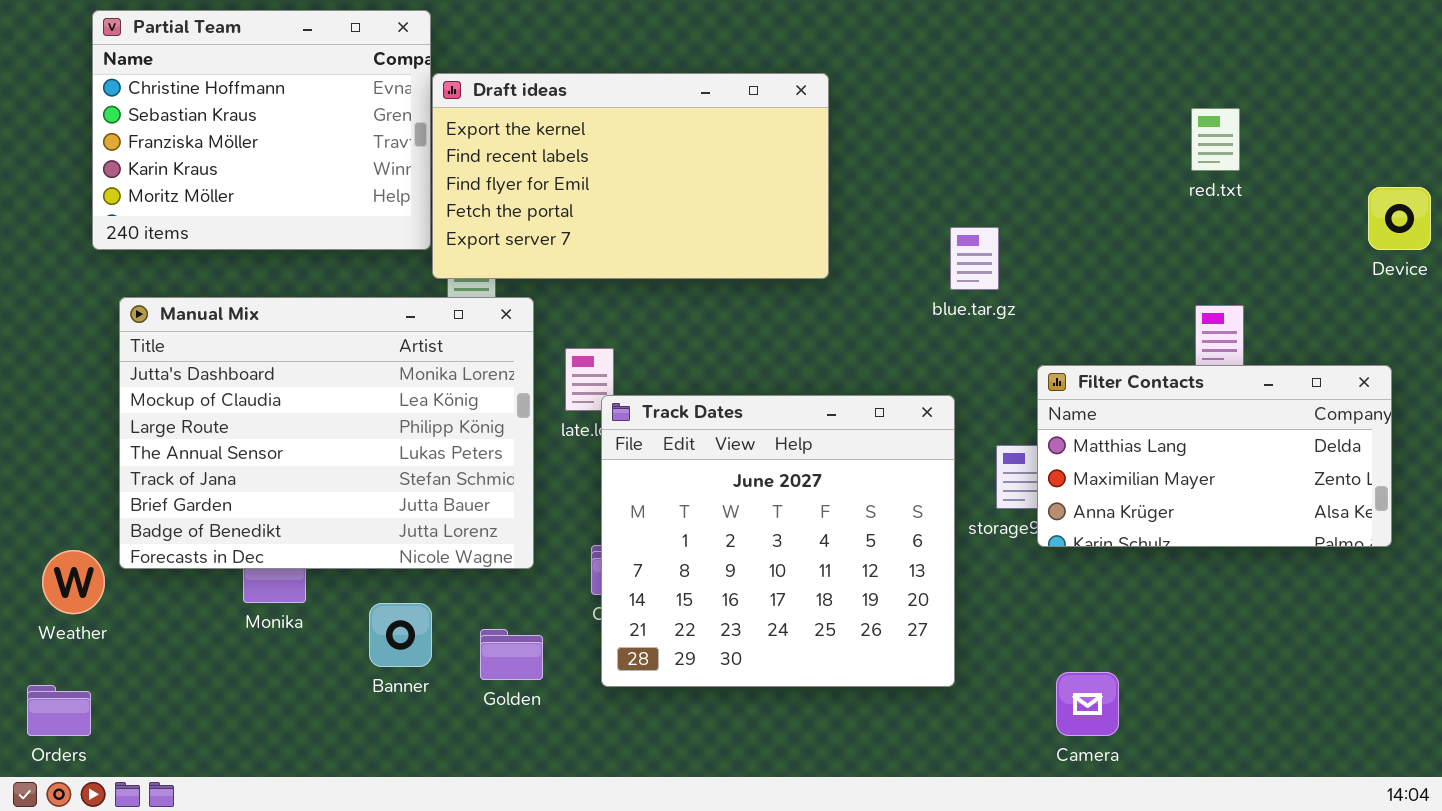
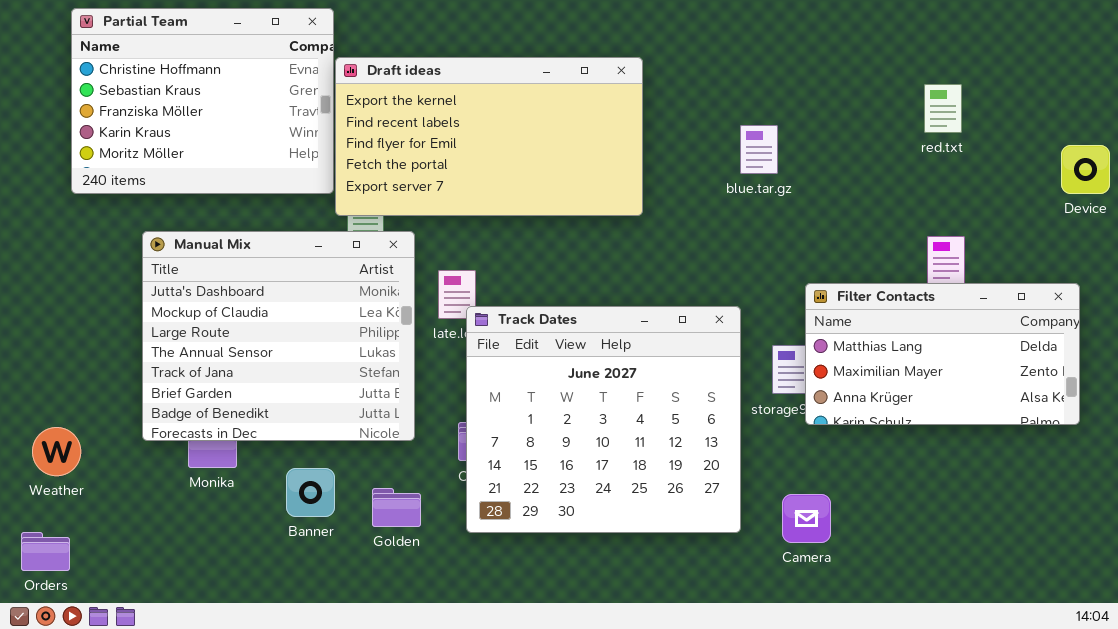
blue.tar.gz: [950,227,999,290] -> [740,125,778,174], moved
Manual Mix: [119,297,534,569] -> [142,231,415,441], resized
Camera: [1056,672,1119,736] -> [782,494,831,543], moved

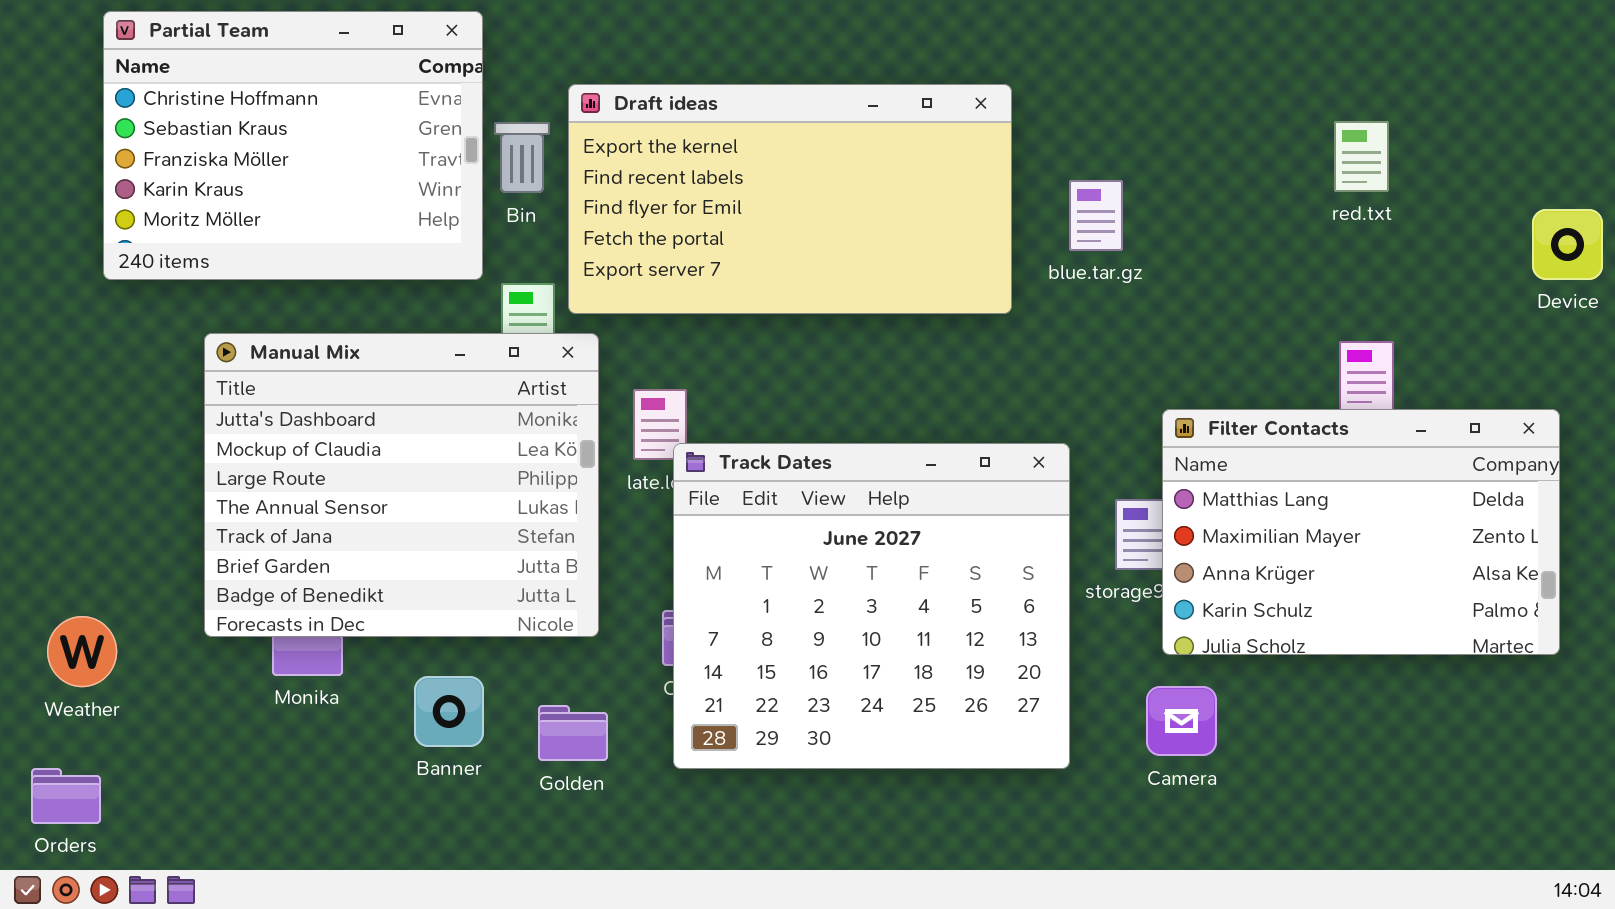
Draft ideas: [335,57,643,216] -> [568,84,1012,314], moved
Filter Contacts: [805,283,1080,425] -> [1162,409,1560,655], resized
Camera: [782,494,831,543] -> [1146,686,1217,756], moved

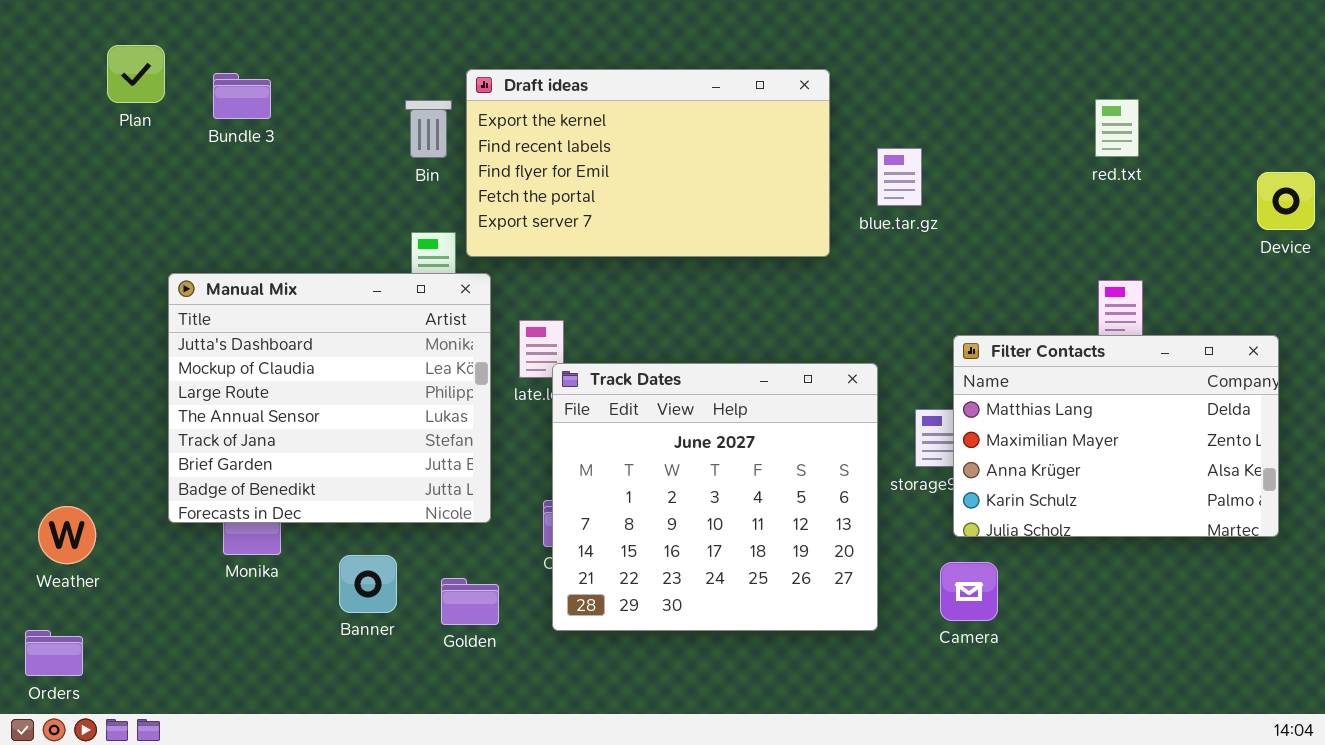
Partial Team: [103,11,483,280] -> none, closed

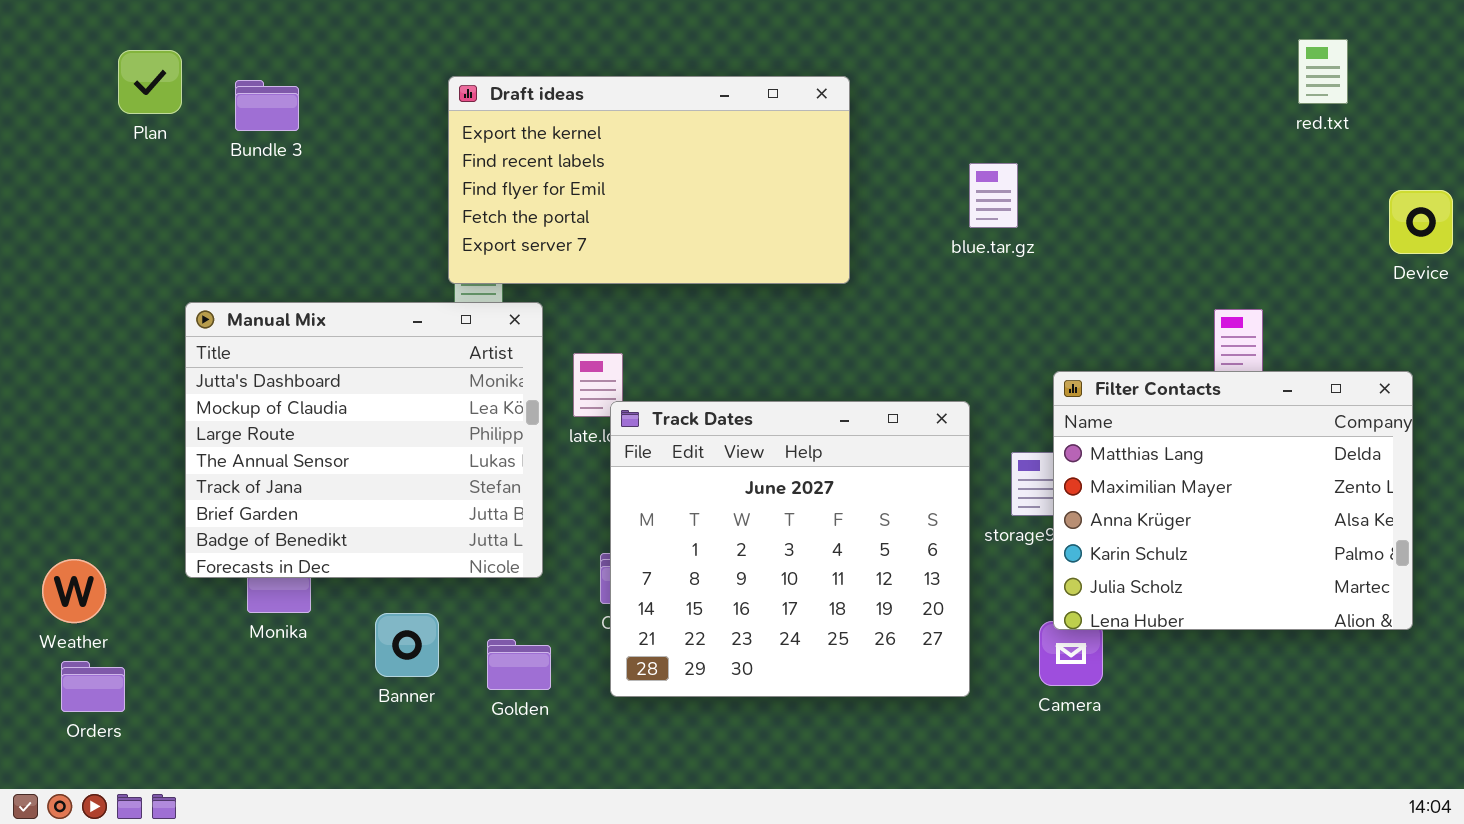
Draft ideas: [466,69,830,257] -> [448,76,850,284], moved
red.txt: [1095,99,1139,157] -> [1298,39,1348,104], moved
Filter Contacts: [953,335,1279,537] -> [1053,371,1413,630], resized
Orders: [25,630,83,676] -> [61,661,125,712], moved

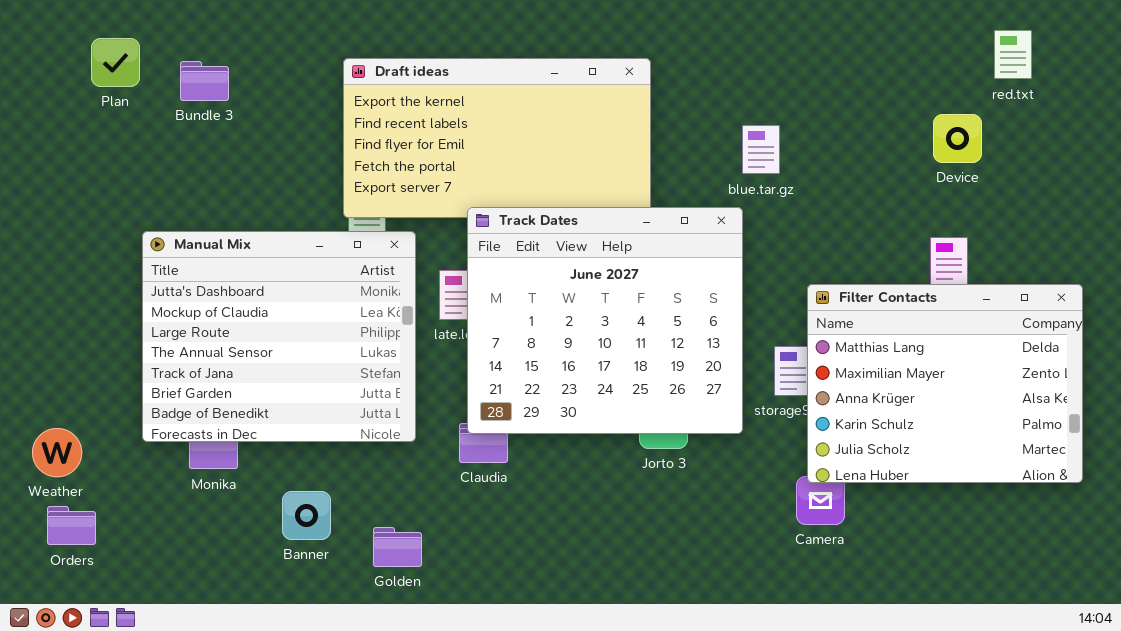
Device: [1389,190,1453,254] -> [933,114,982,163], moved
Track Dates: [610,401,970,697] -> [467,207,743,434], moved
Banner: [375,613,439,677] -> [282,491,331,540], moved
Golden: [487,639,551,690] -> [373,527,422,567], moved

